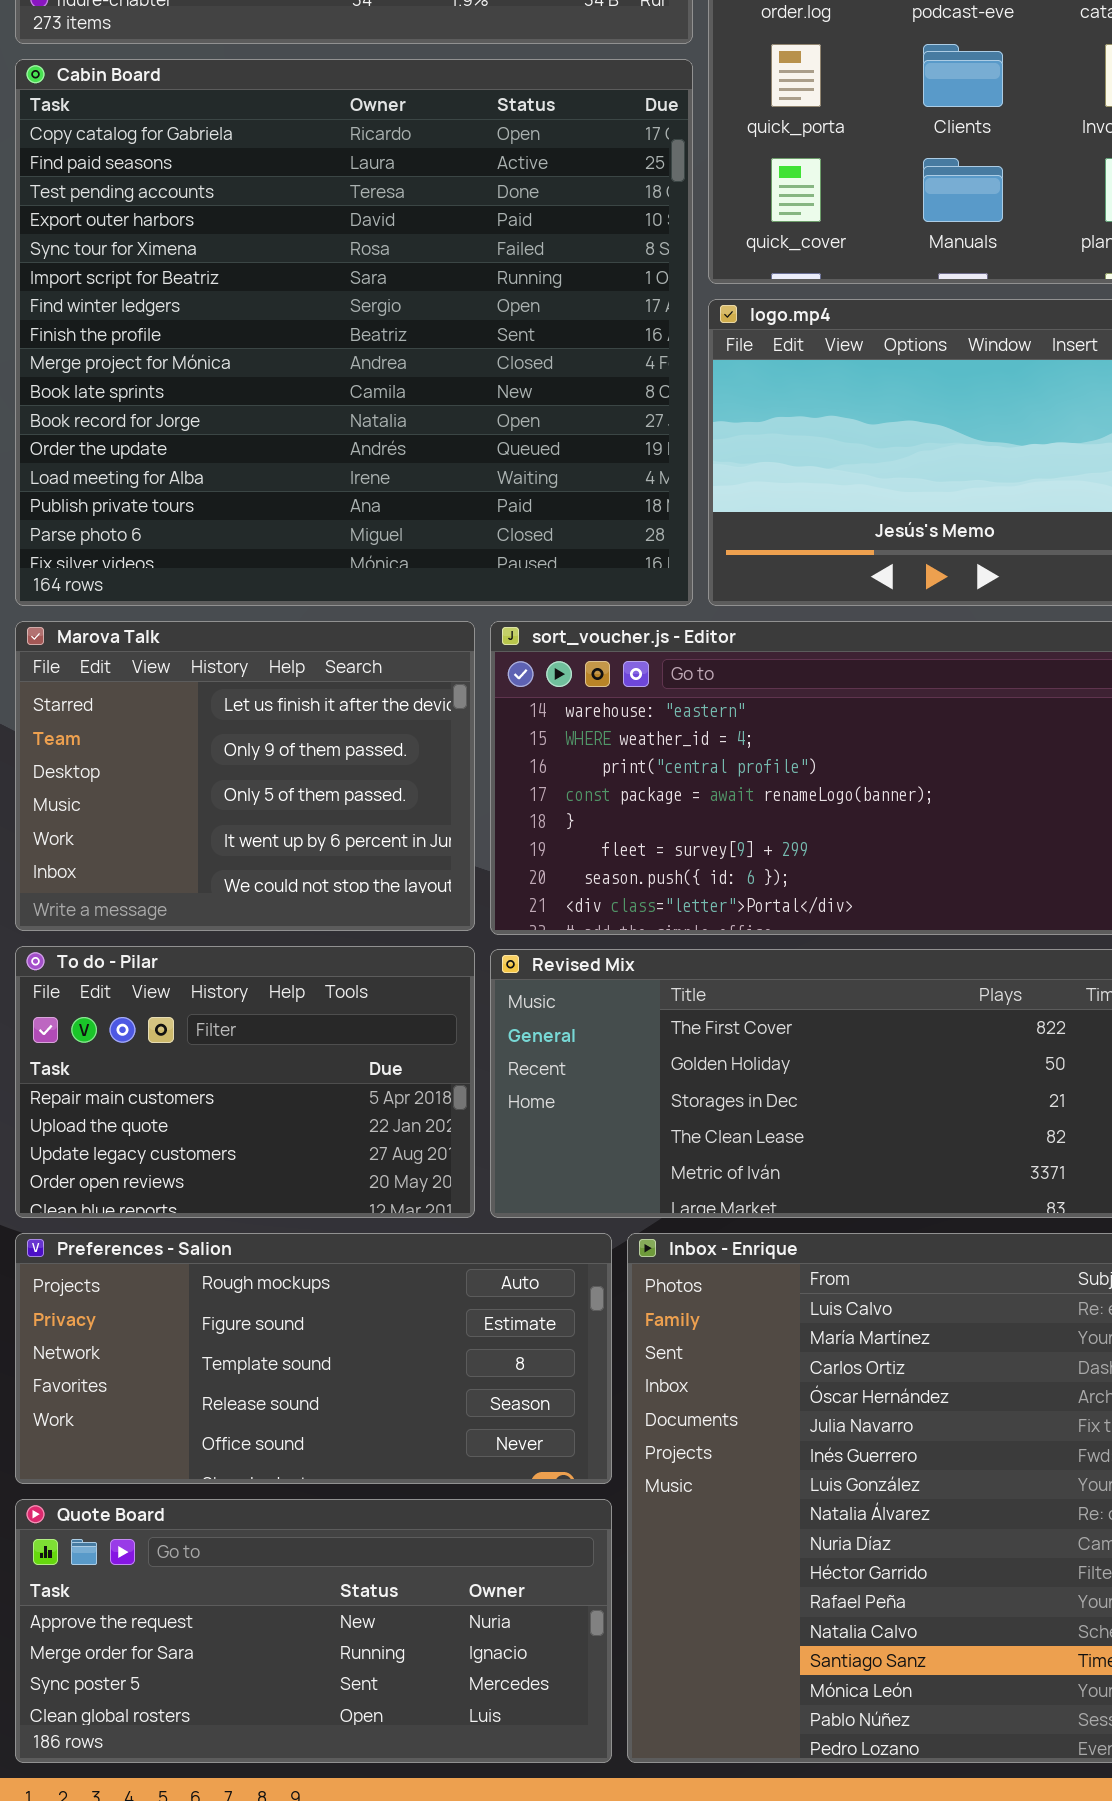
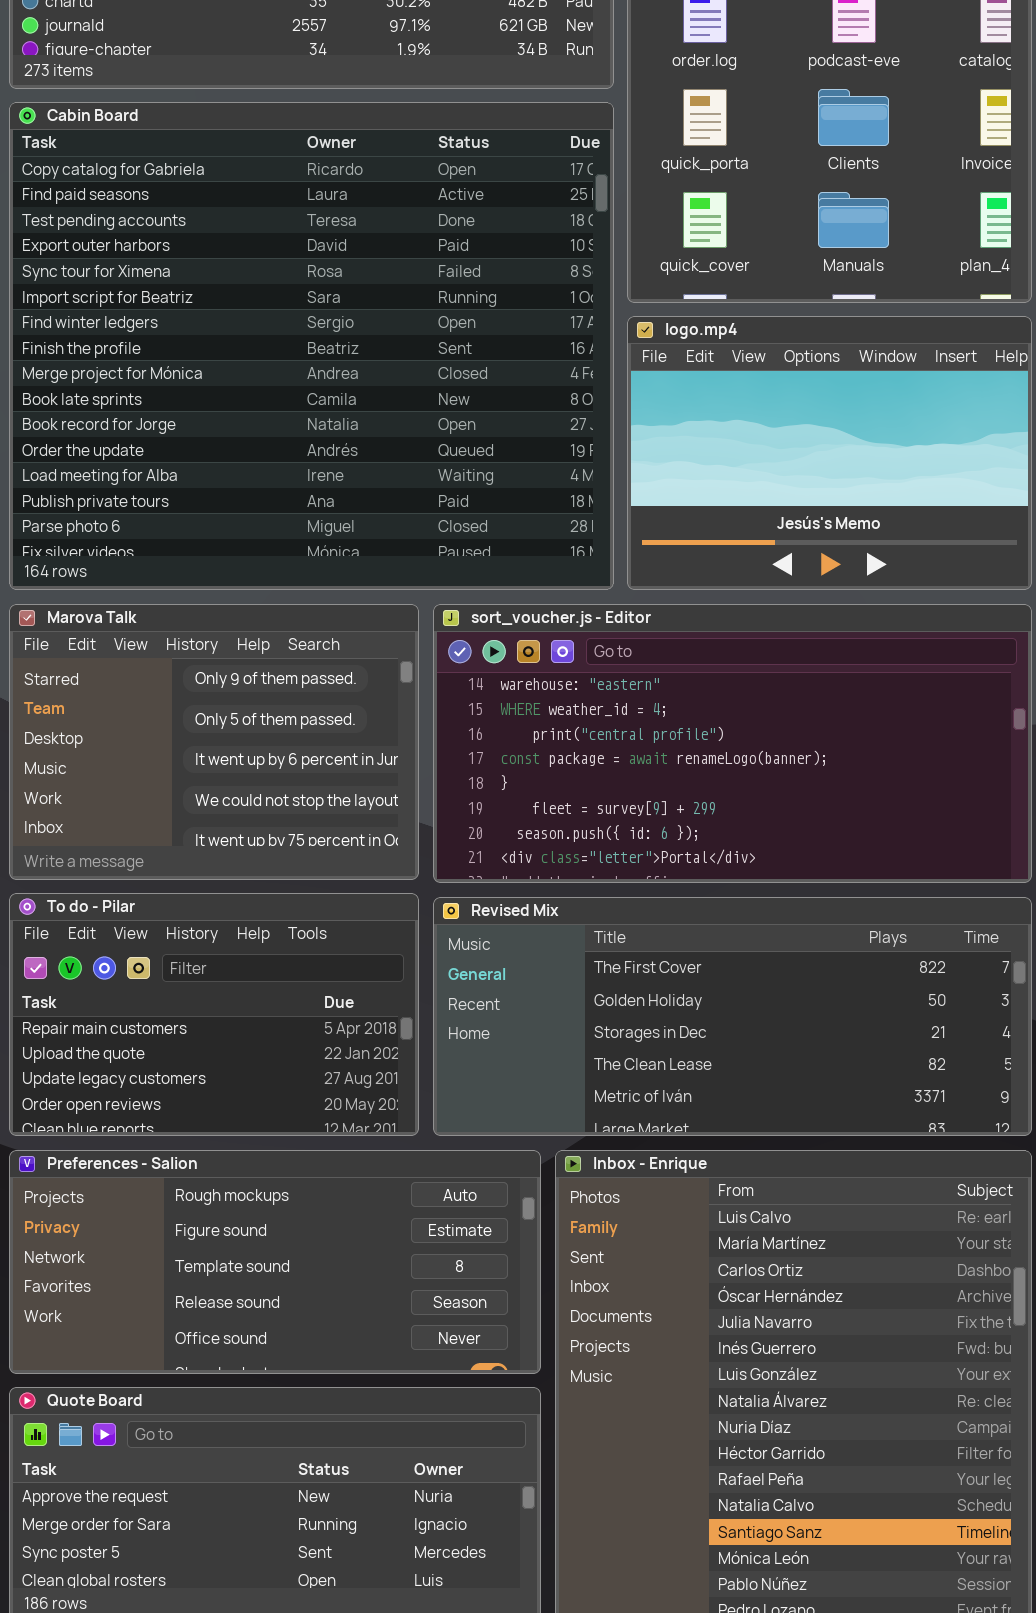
Marova Talk: [15,621,475,931] -> [9,604,419,880], scrolled down 1 row

